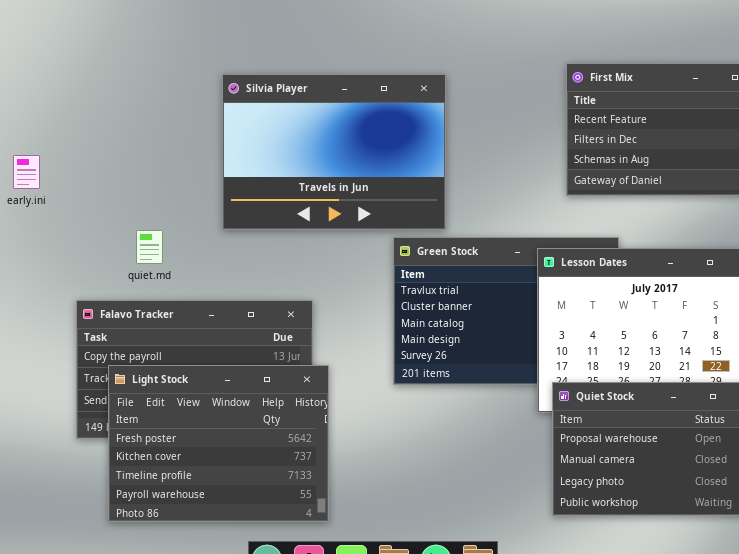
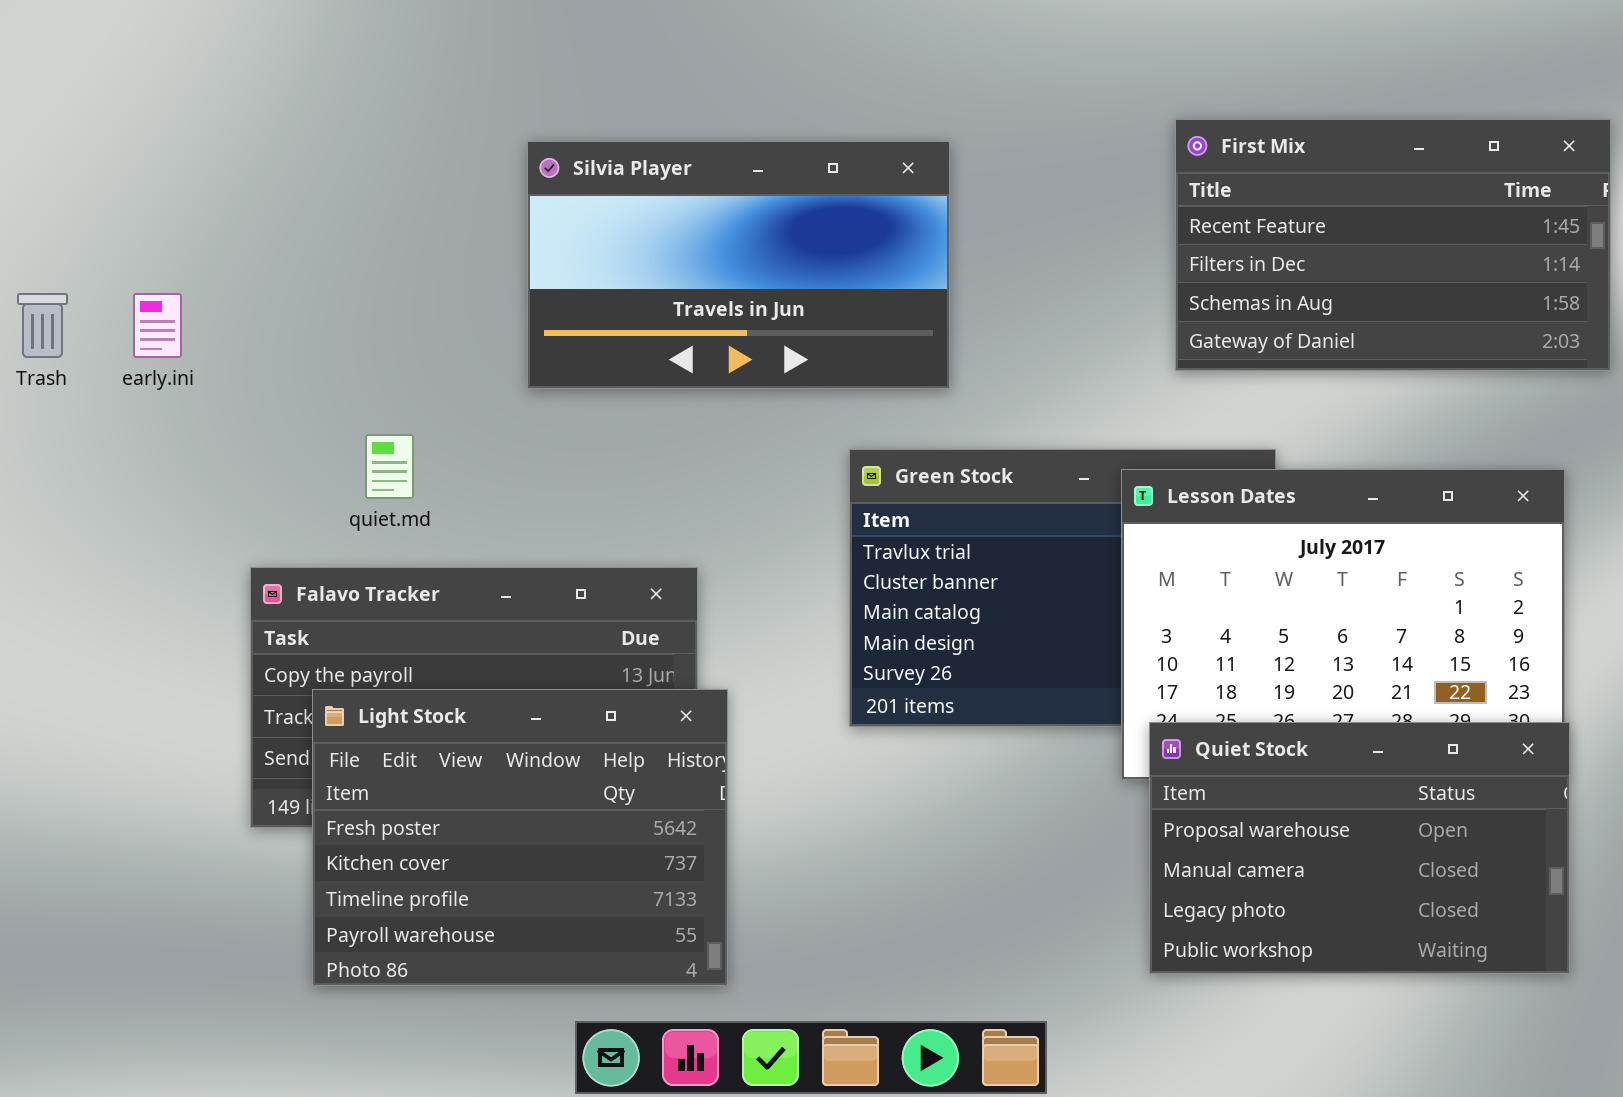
Silvia Player: [222,74,446,230] -> [527,141,950,389], resized

